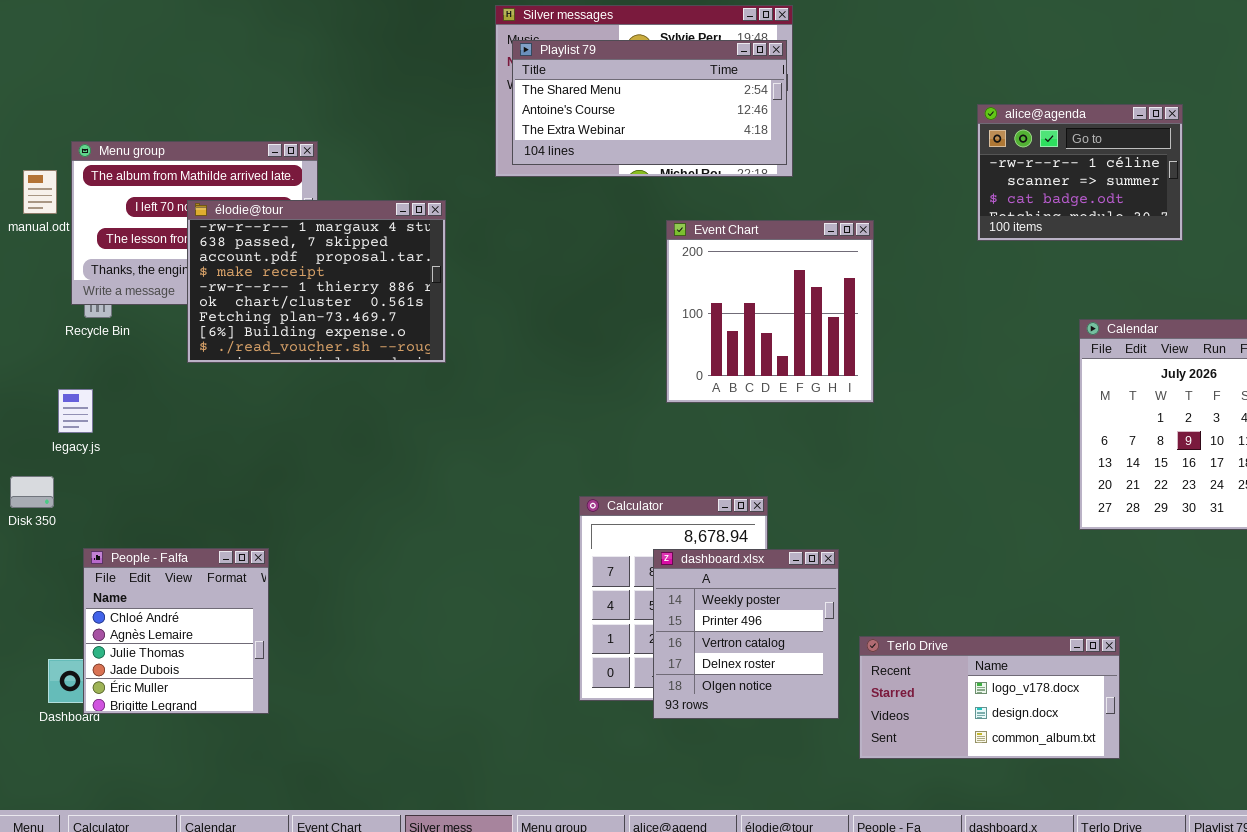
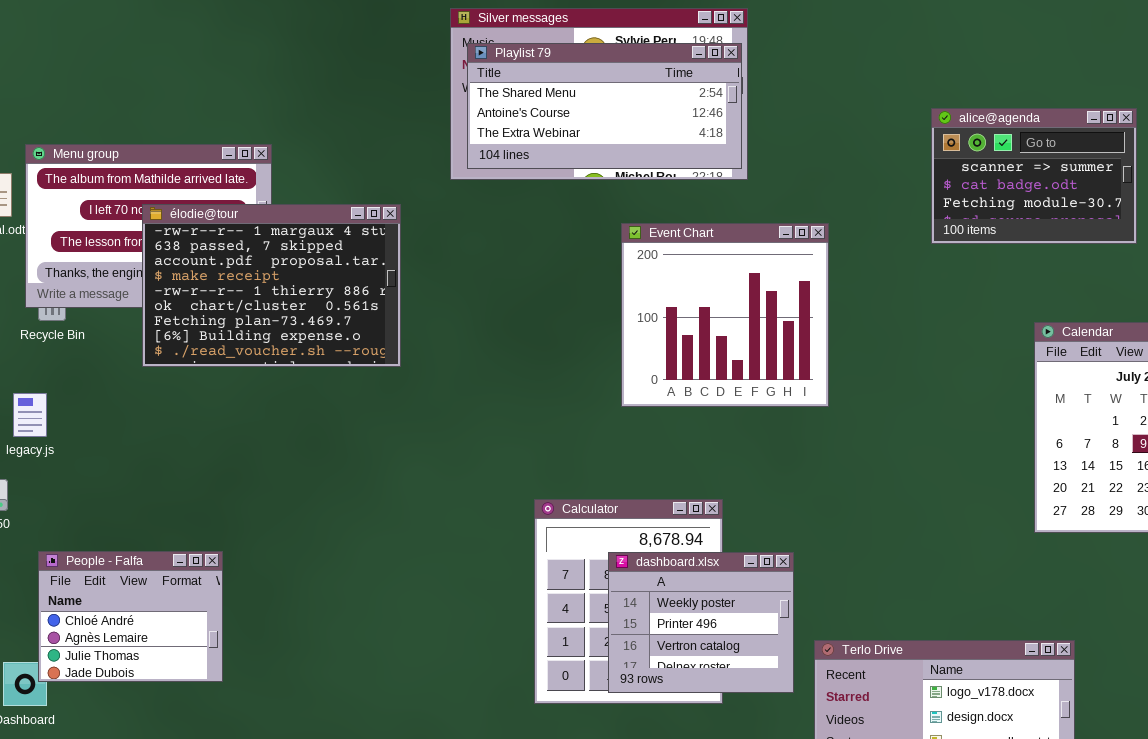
alice@agenda: [977,104,1183,241] -> [931,108,1137,244], scrolled down 1 row
People - Falfa: [83,548,269,714] -> [38,551,223,682], resized
dashboard.xlsx: [653,549,839,719] -> [608,552,794,693], resized

